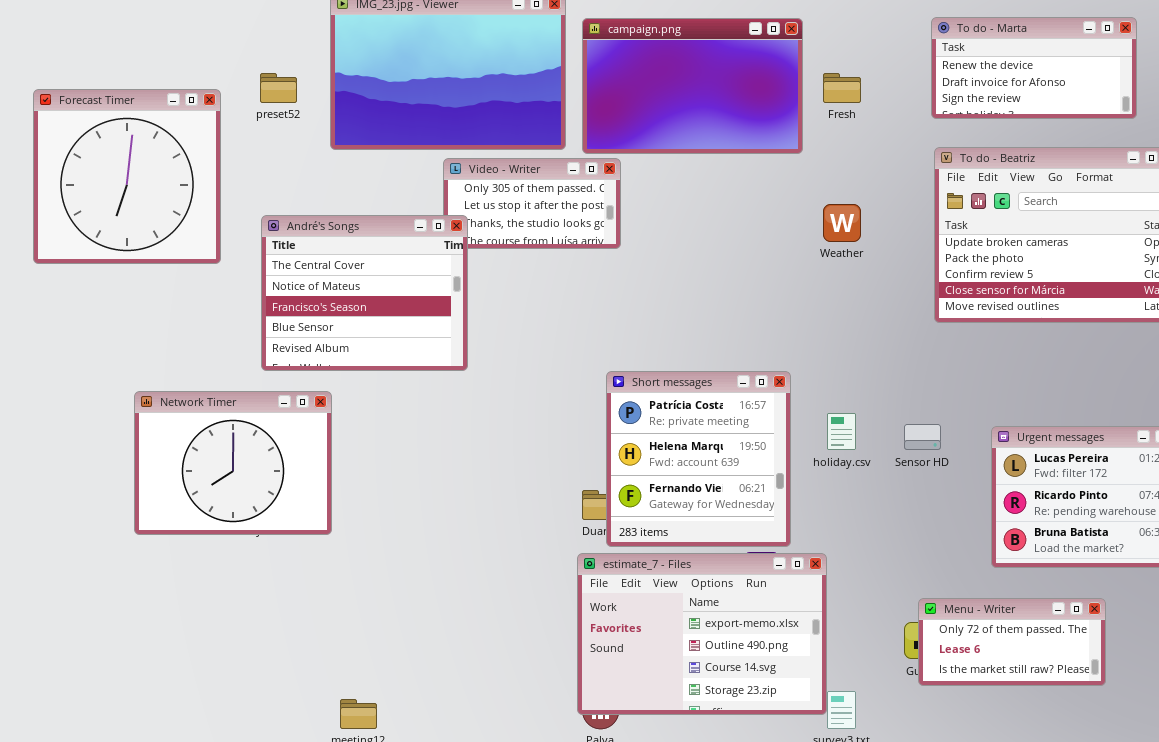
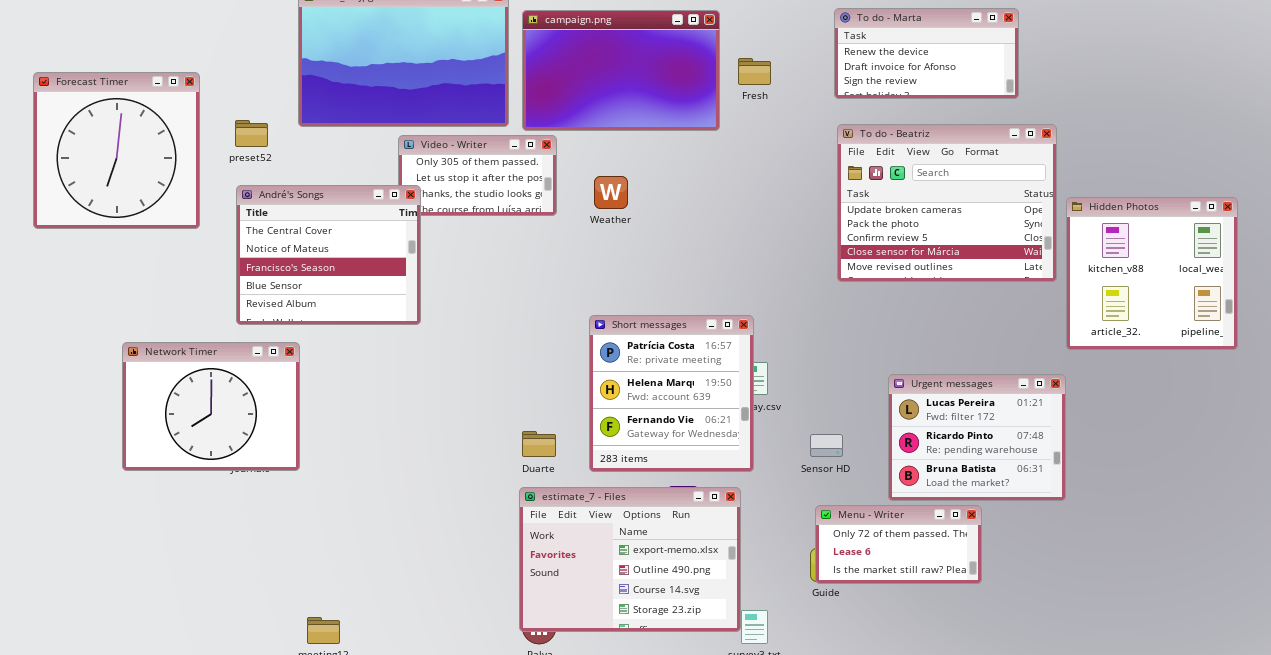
preset52: [260,73,297,103] -> [235,120,268,147], moved
Weather: [823,204,861,242] -> [594,176,628,209], moved
Short messages: [606,371,791,547] -> [589,315,754,472], moved
Sensor HD: [904,424,941,450] -> [810,434,843,457], moved
Menu - Writer: [918,598,1106,686] -> [815,505,982,584], moved

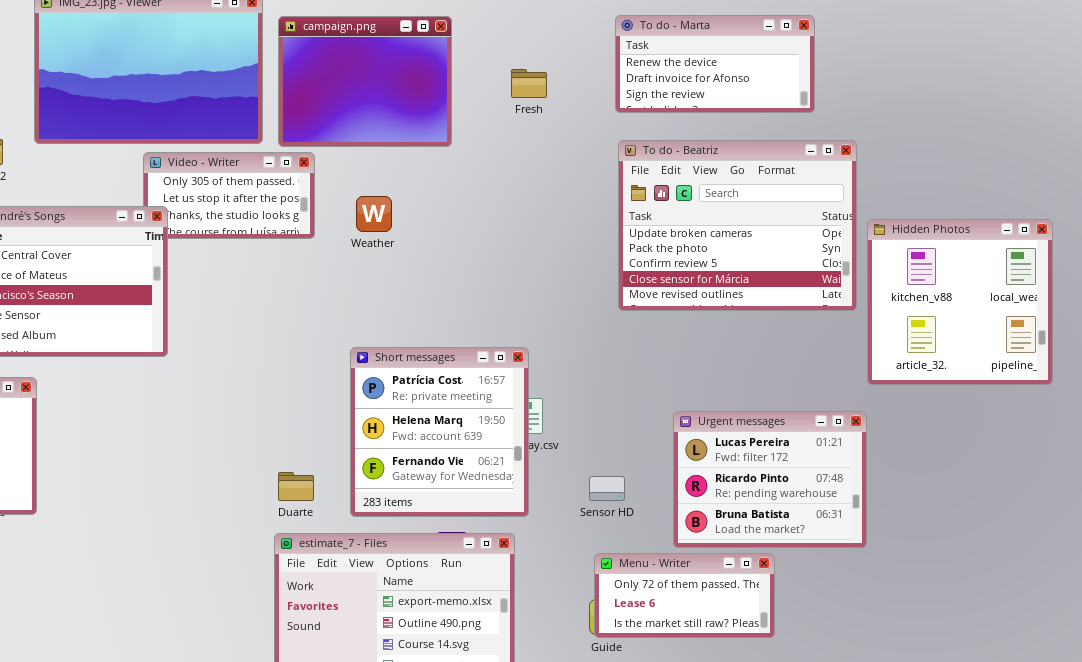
campaign.png: [522,10,720,131] -> [278,16,452,147], resized

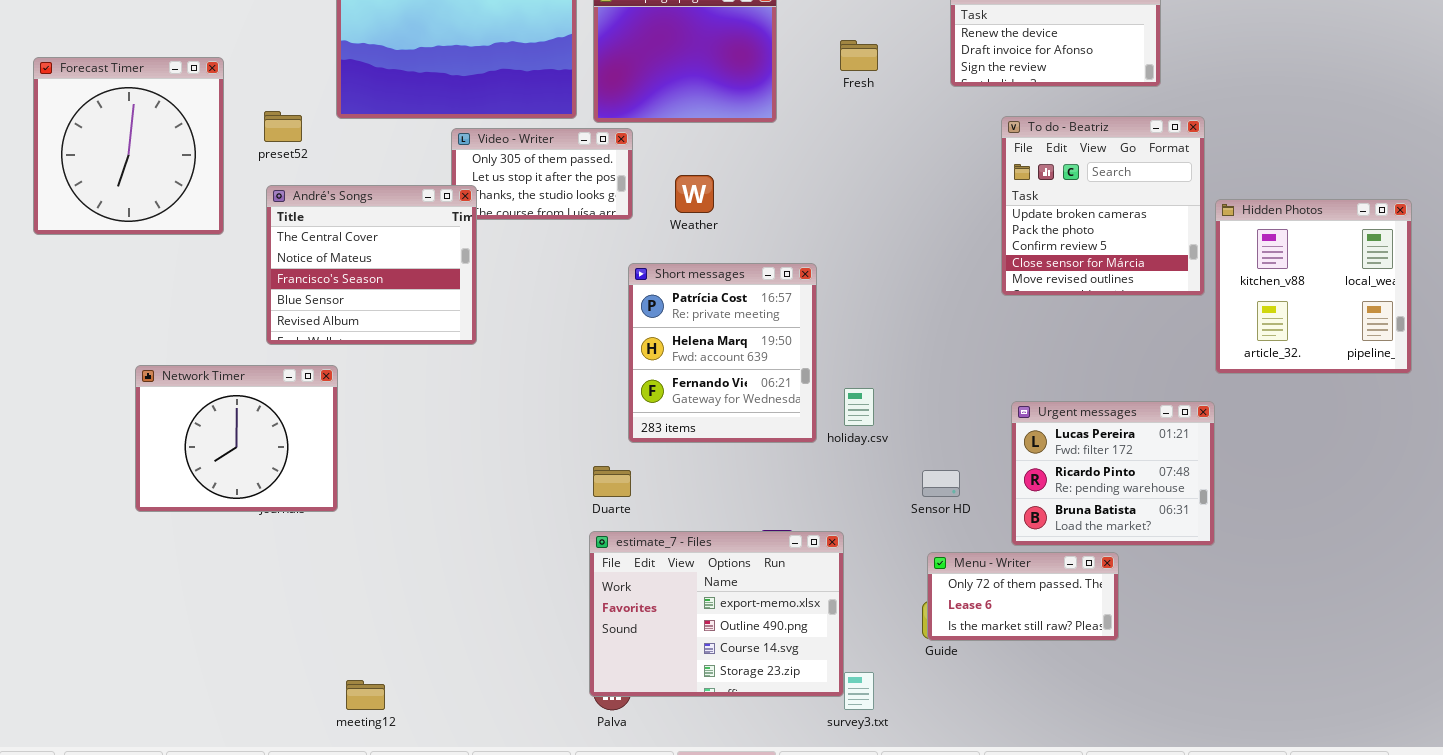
To do - Beatriz: [618,140,857,311] -> [1001,116,1205,296], resized
Short messages: [350,347,529,517] -> [628,263,817,443], moved

